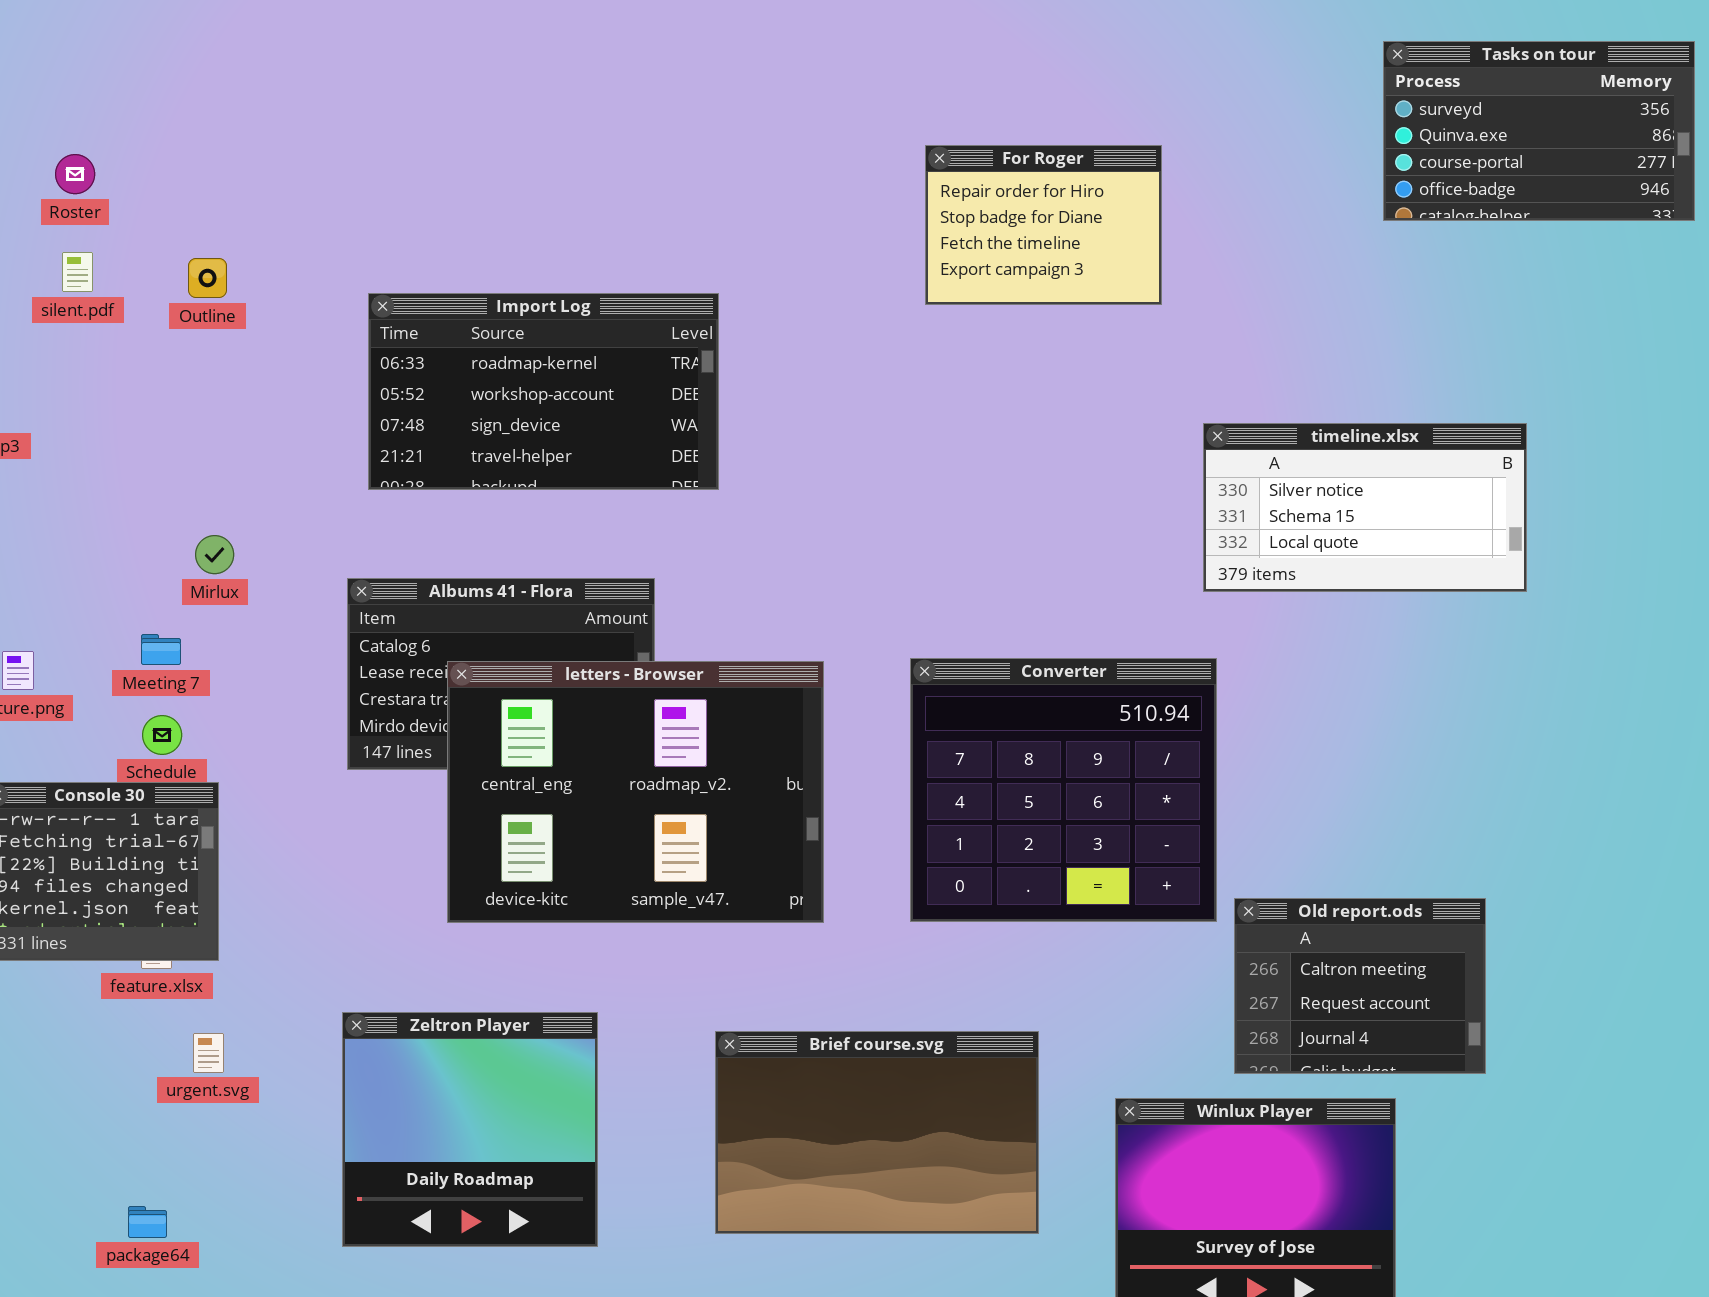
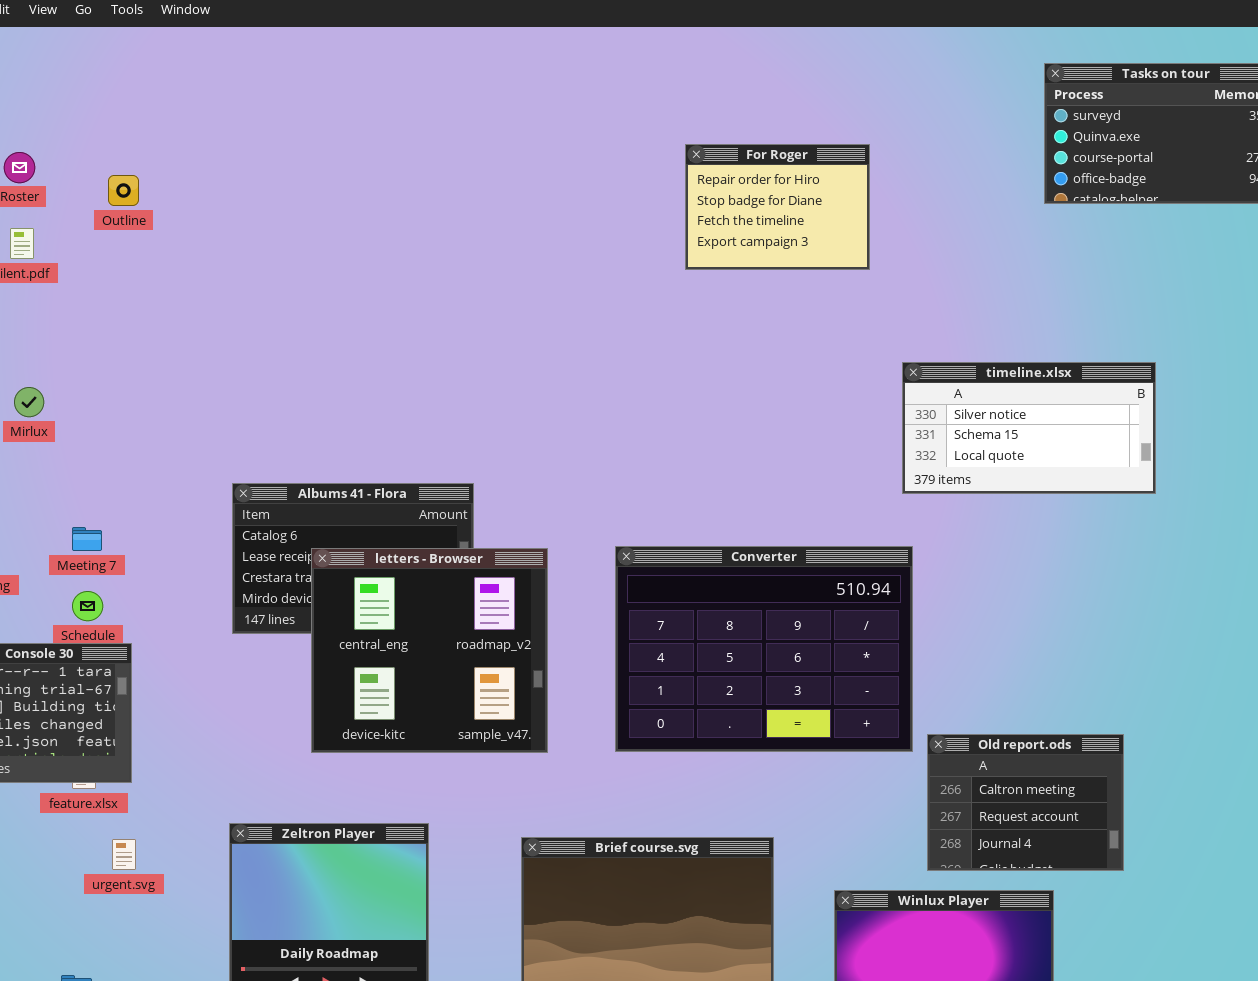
Outline: [188,258,227,298] -> [108,175,139,206], moved
Import Log: [368,293,719,490] -> none, closed
Mirlux: [195,535,234,574] -> [14,387,44,417], moved
Converter: [910,658,1217,922] -> [615,546,913,752], resized
letters - Browser: [447,661,824,923] -> [311,548,548,753], resized

